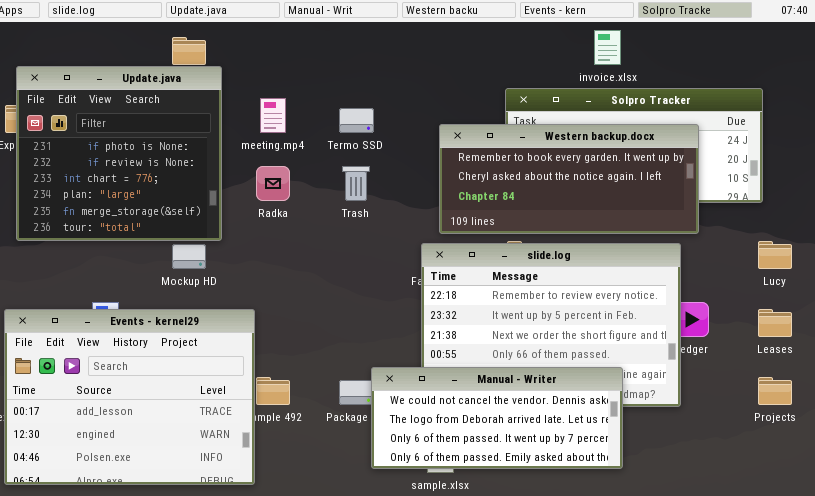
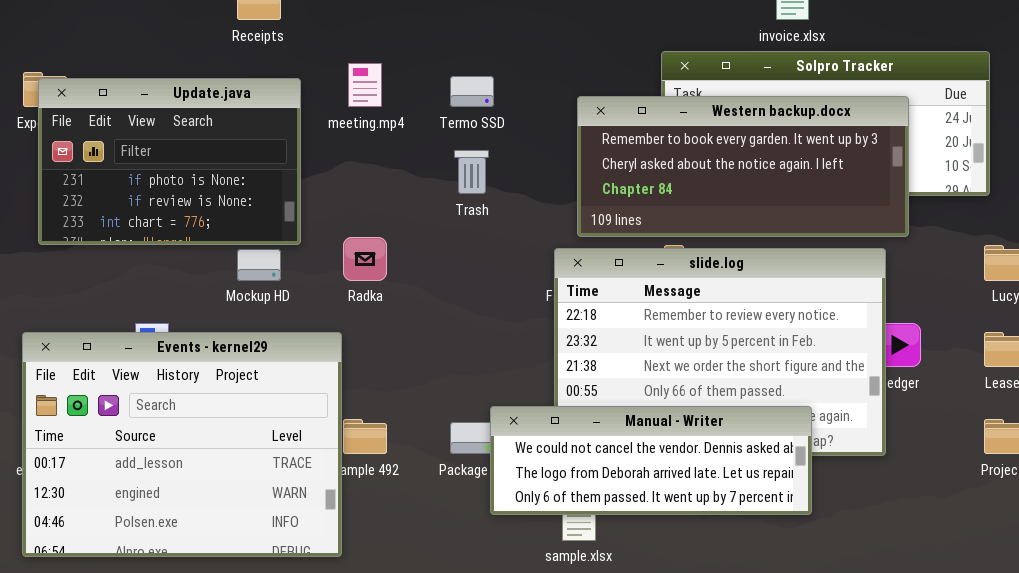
Update.java: [16,66,222,241] -> [38,78,301,245], resized
Radka: [256,166,290,201] -> [343,237,387,281], moved
Manual - Writer: [371,367,623,469] -> [490,406,812,515], resized

